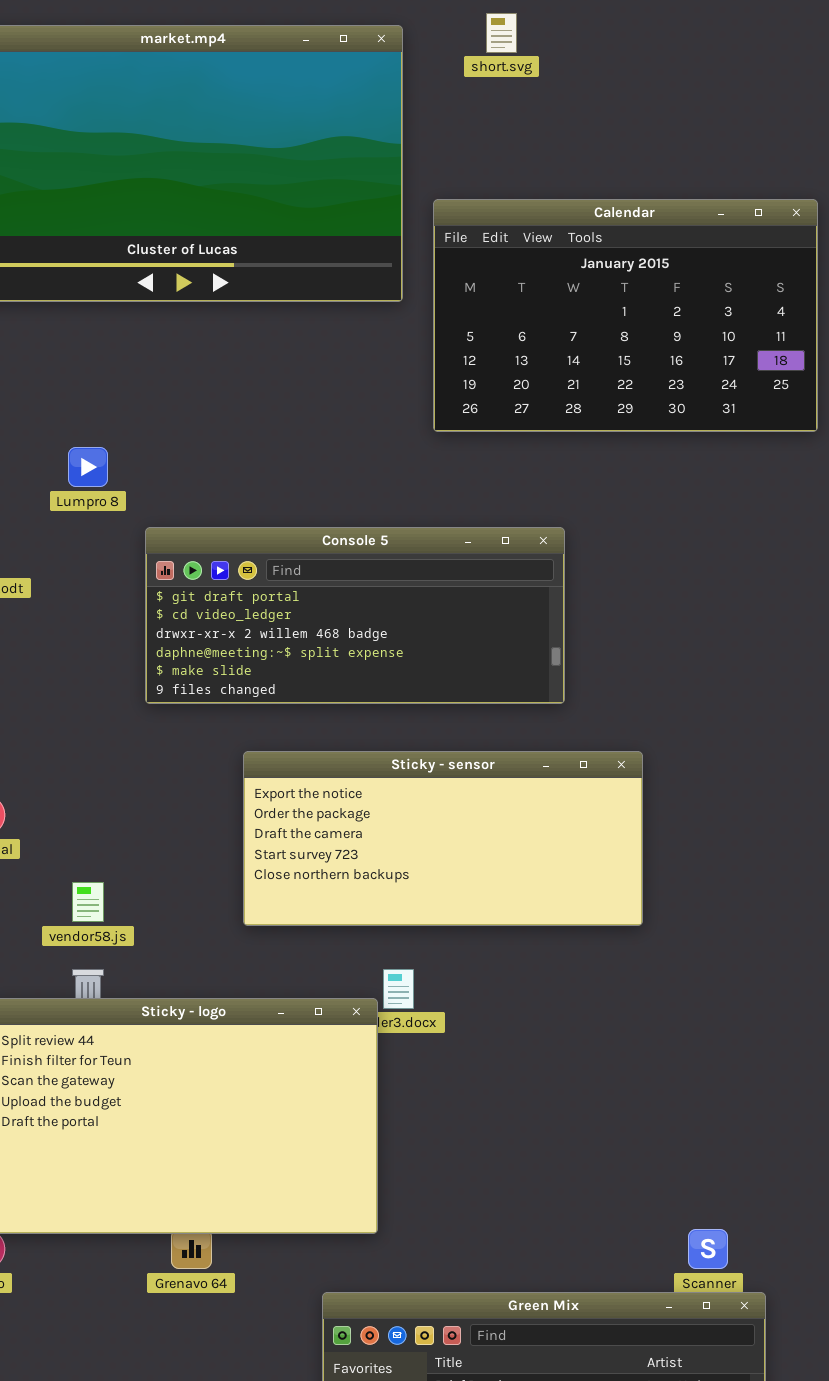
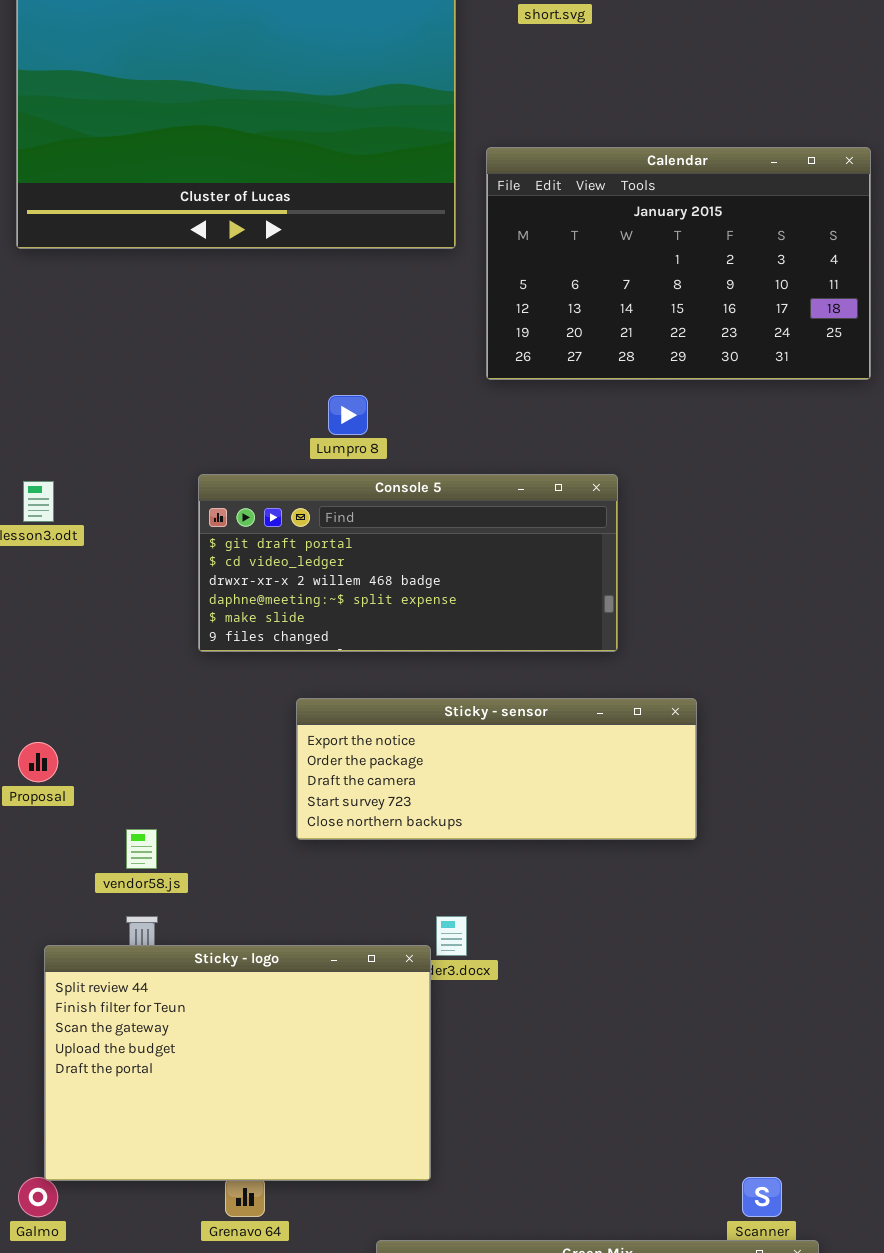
Lumpro 8: [68,447,108,487] -> [328,395,368,435], moved
Sticky - sensor: [243,751,643,926] -> [296,698,697,840], resized

